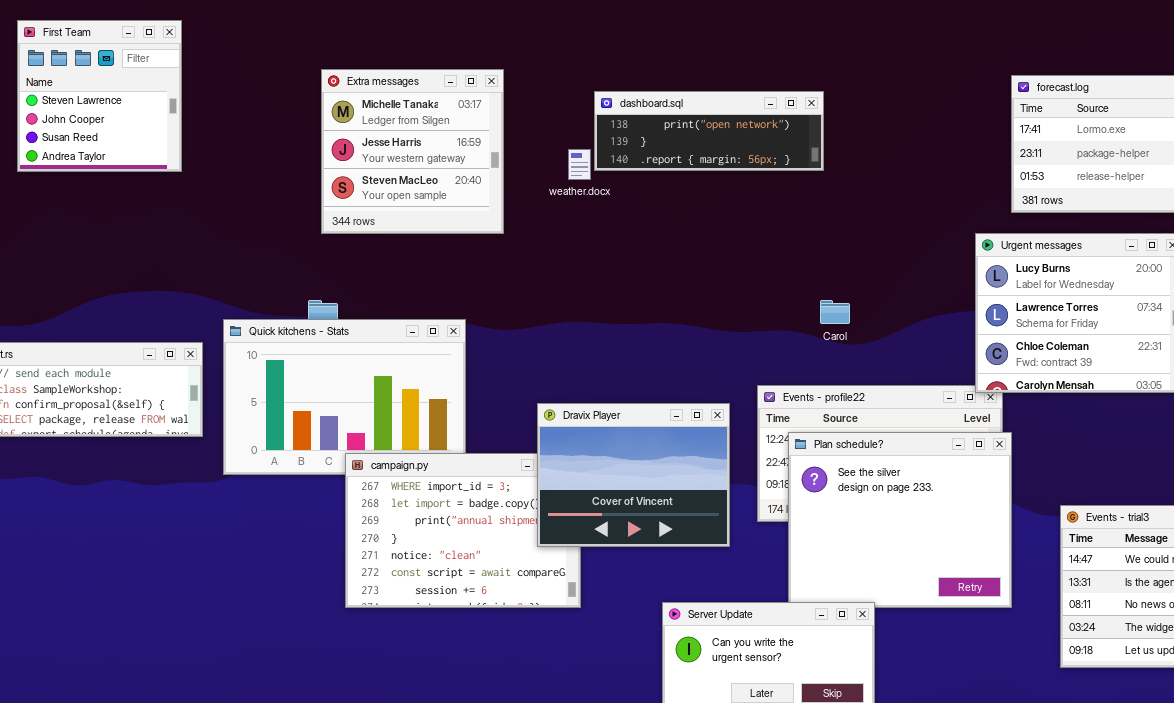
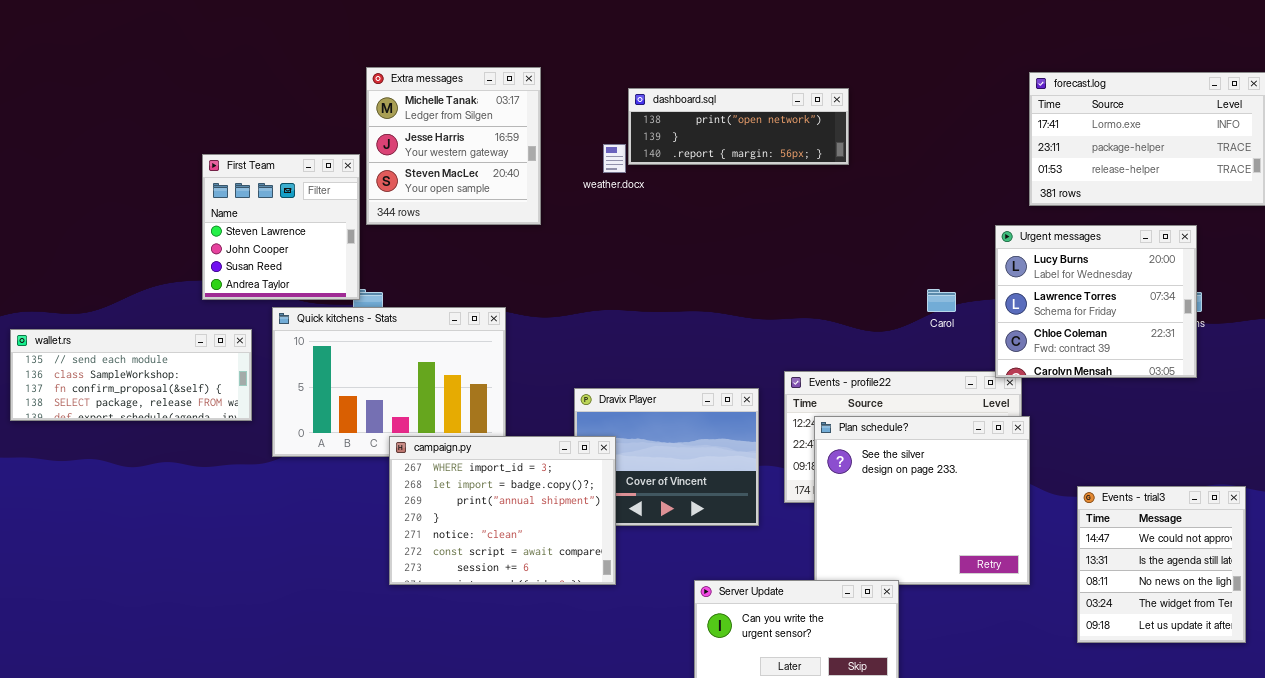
First Team: [17,20,182,172] -> [202,154,360,300], moved
Carol: [820,300,850,324] -> [927,289,956,312], moved
campaign.py: [345,453,581,608] -> [389,436,616,585], raised

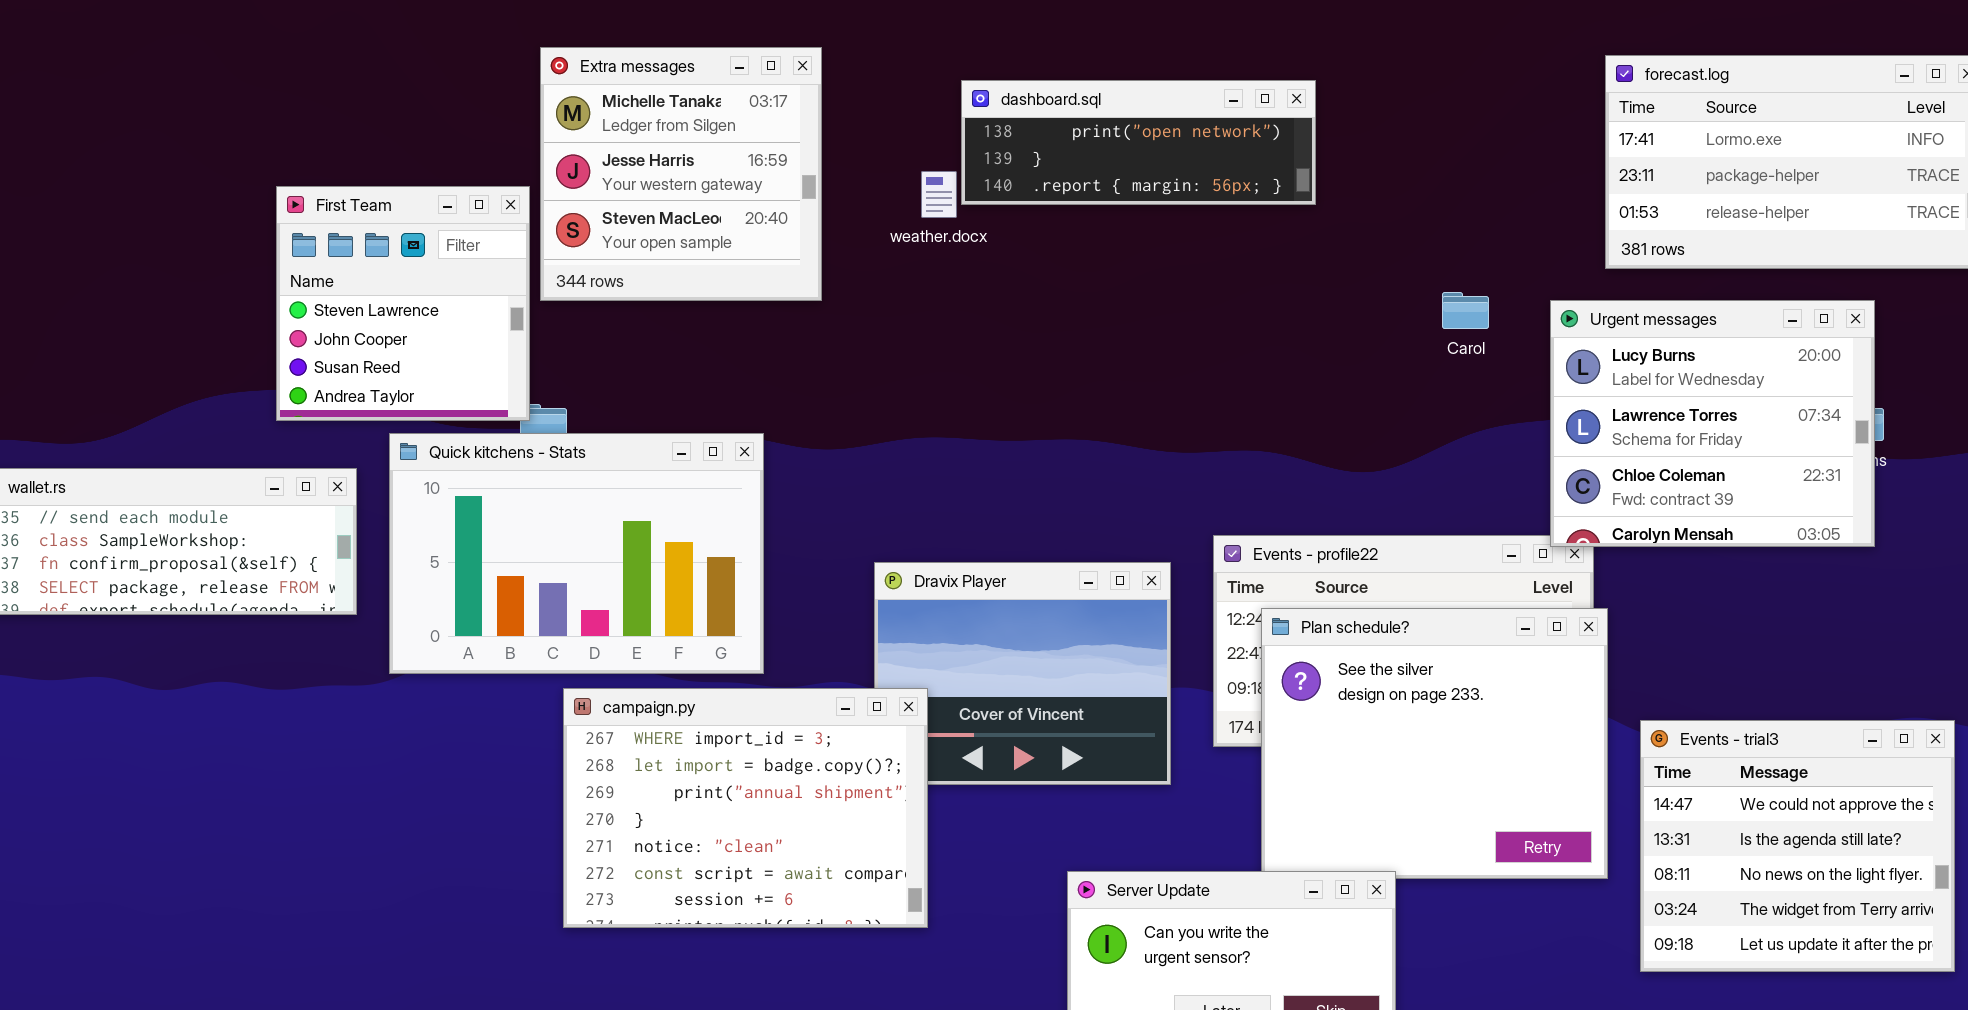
Carol: [927,289,956,312] -> [1442,292,1489,329], moved
campaign.py: [389,436,616,585] -> [563,688,928,928], moved
Events - trial3: [1077,486,1246,643] -> [1640,720,1955,972], resized

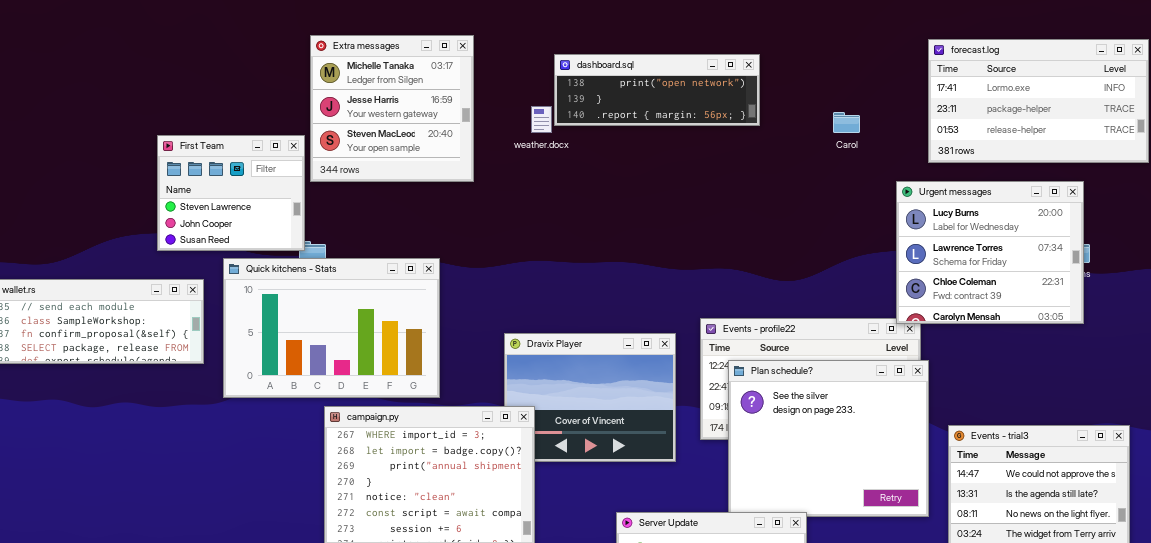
First Team: [276,186,530,421] -> [157,135,305,251], resized
Carol: [1442,292,1489,329] -> [833,112,860,133], moved

